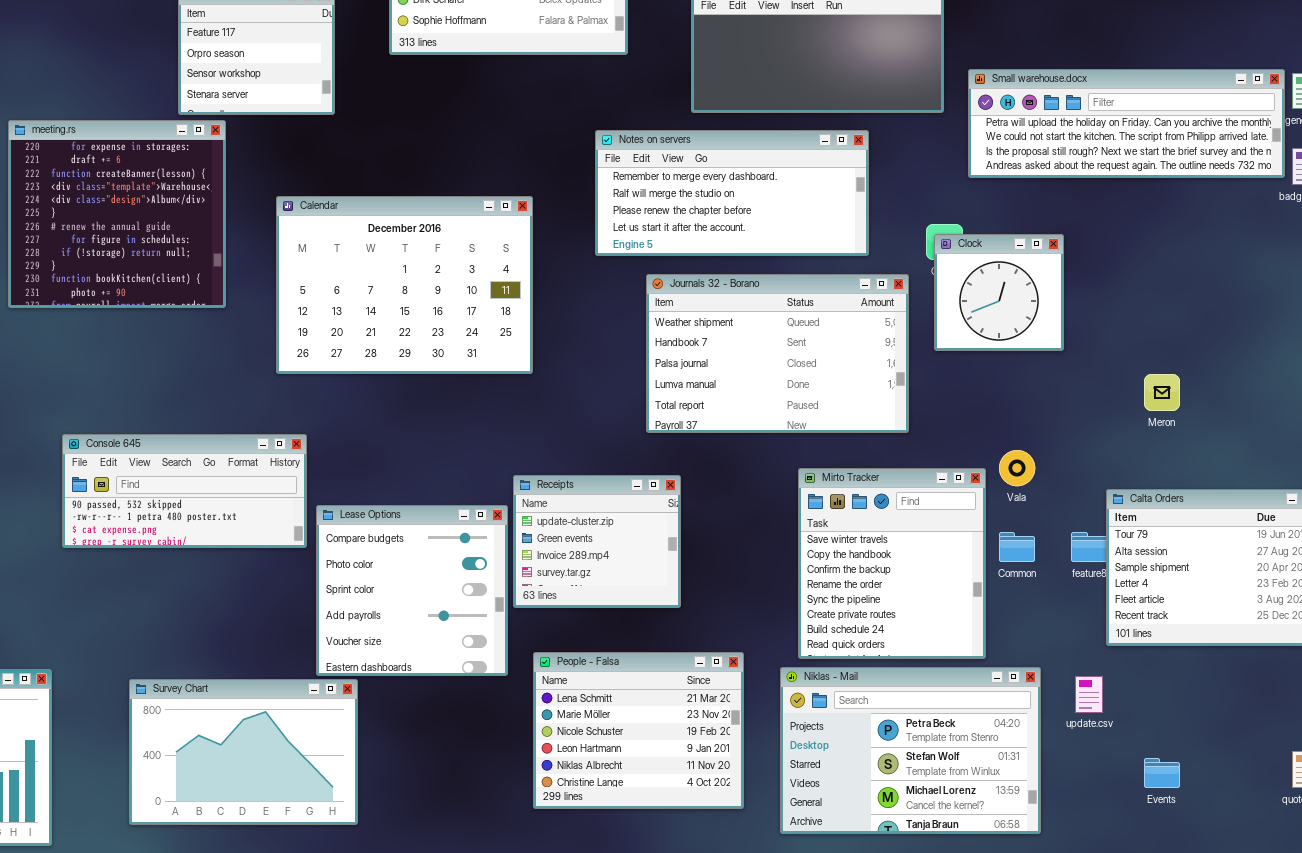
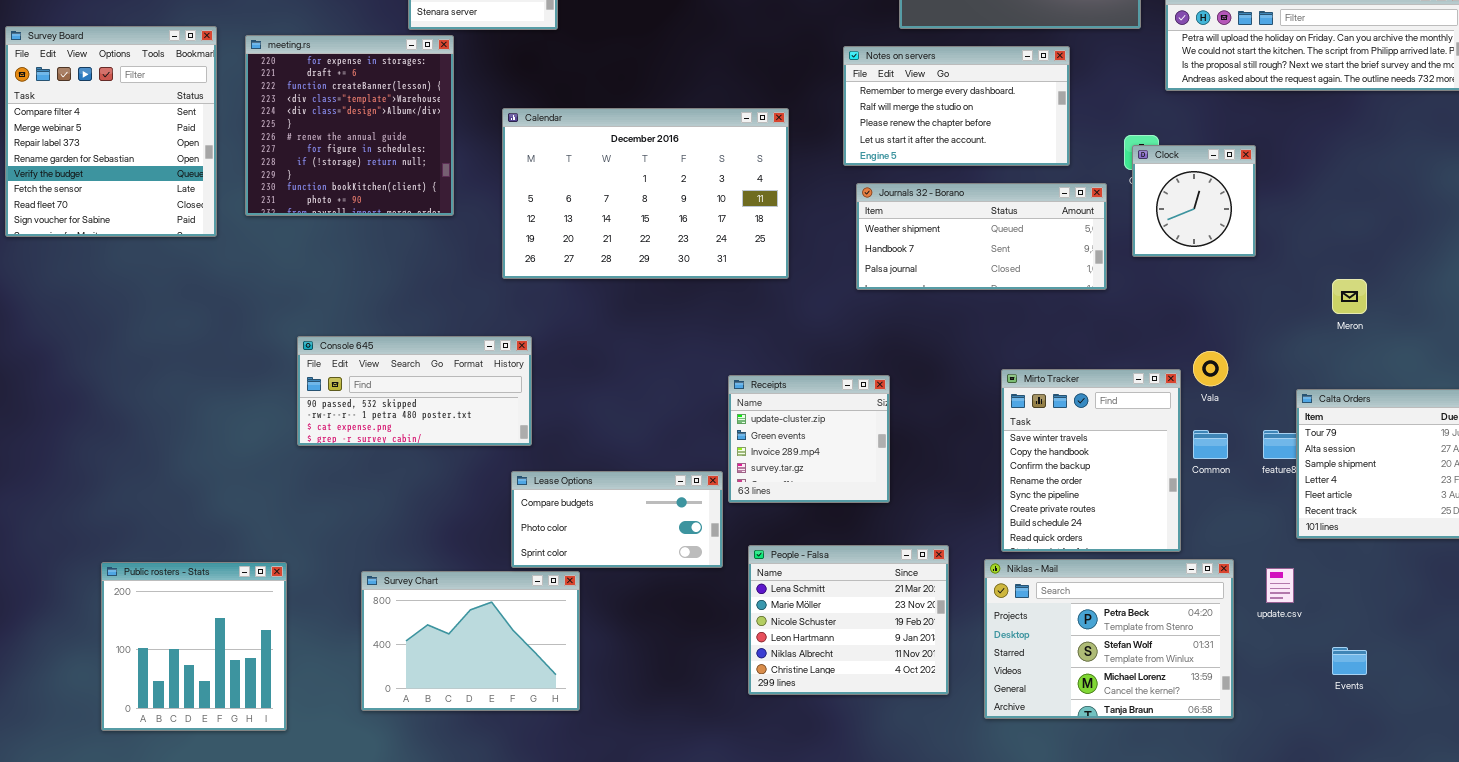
Notes on servers: [595,130,869,256] -> [843,46,1070,166], resized
Calendar: [276,196,533,374] -> [502,108,789,279], resized
Journals 32 - Borano: [646,274,909,433] -> [856,183,1107,290], resized
Lease Options: [316,505,508,676] -> [511,471,723,568], resized

